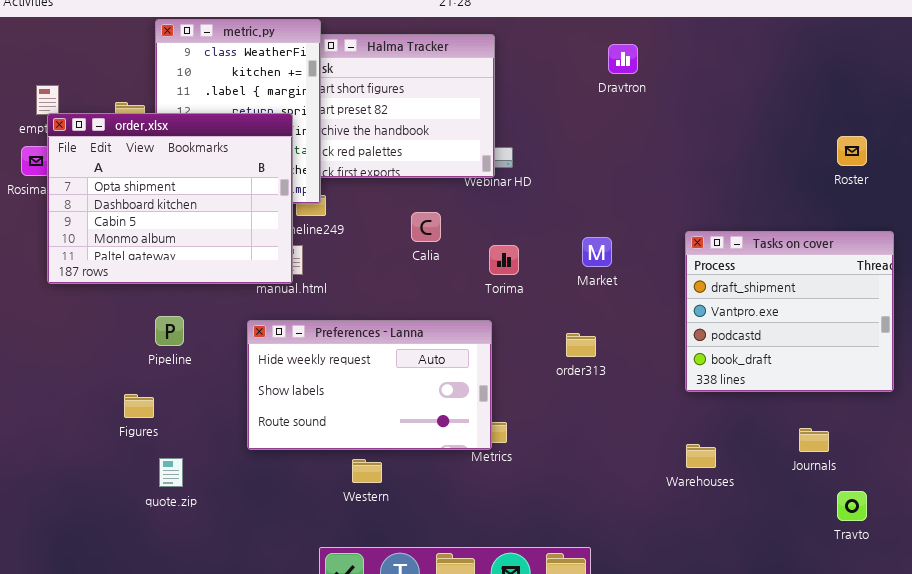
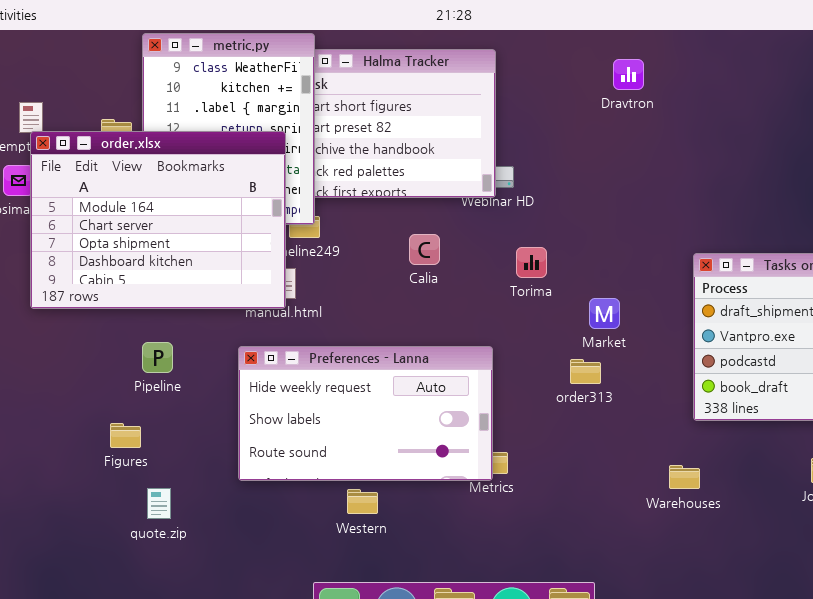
order.xlsx: [47,113,293,284] -> [30,131,286,309], scrolled up 2 rows
Market: [582,237,612,267] -> [589,298,620,329], moved
Torima: [489,245,519,275] -> [516,247,547,278], moved
Warehouses: [686,444,716,468] -> [669,465,700,489], moved

